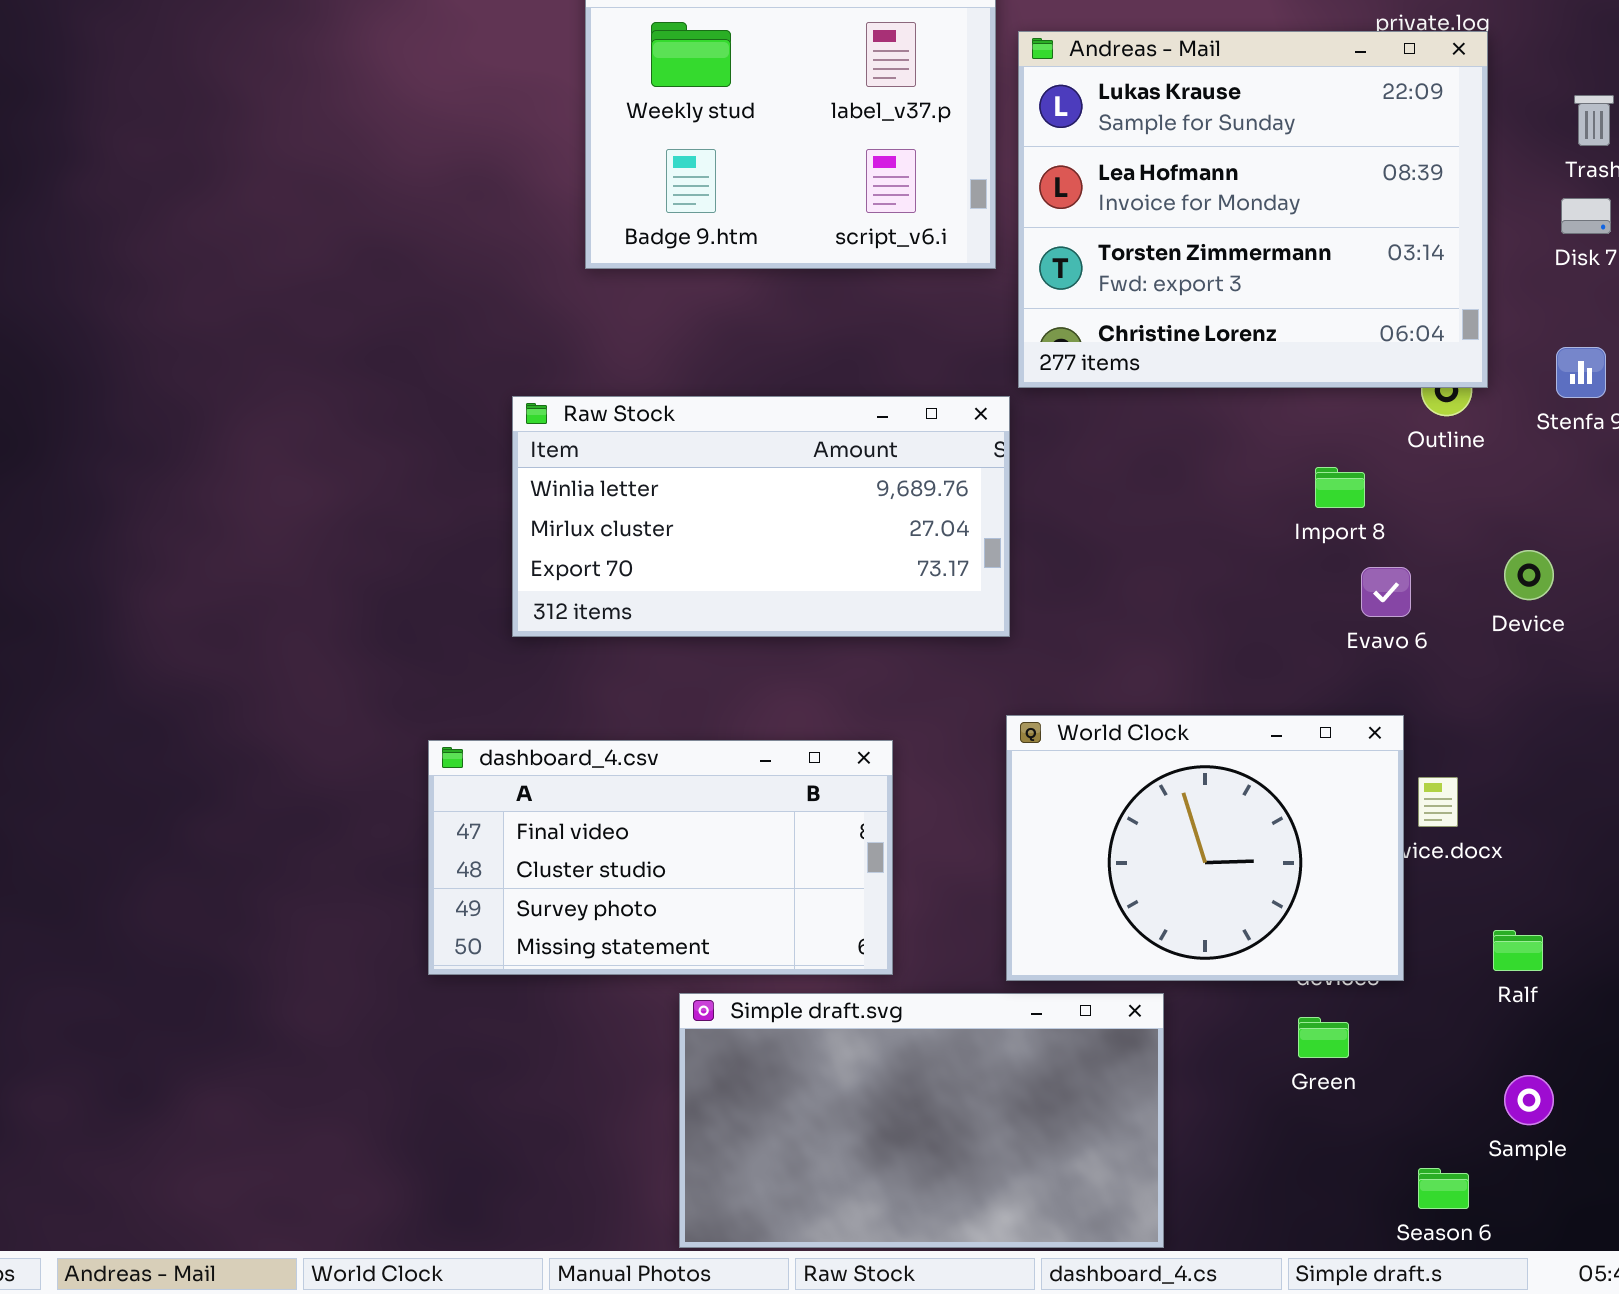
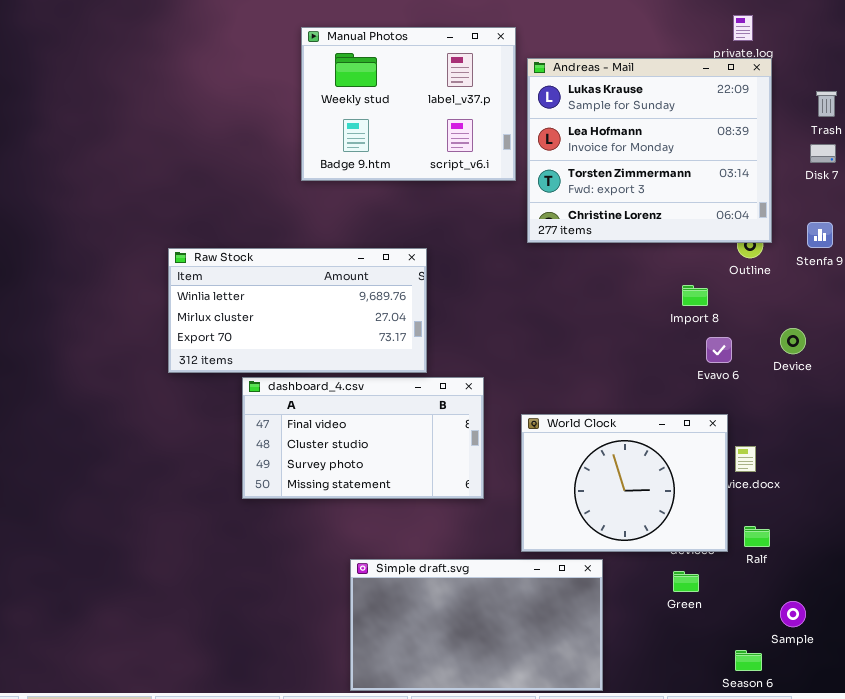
Raw Stock: [512,396,1010,637] -> [168,248,427,373], moved
dashboard_4.csv: [428,740,893,975] -> [242,377,484,499], moved
Ralf: [1493,930,1543,971] -> [744,526,770,547], moved

